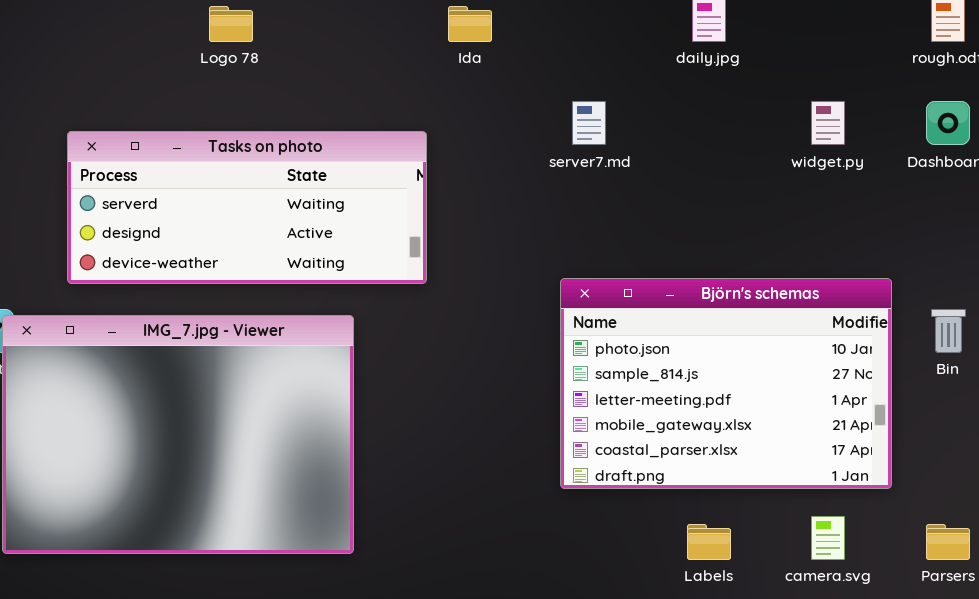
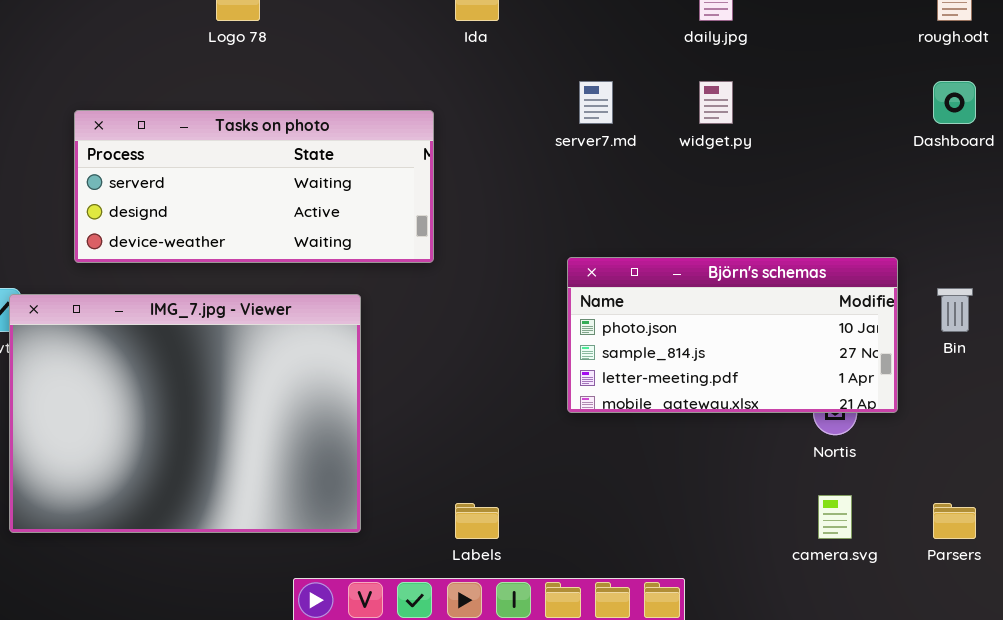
widget.py: [811,101,845,145] -> [699,81,733,124], moved
Björn's schemas: [560,278,892,489] -> [567,257,898,413], resized
Labels: [687,524,731,560] -> [455,503,499,539], moved

